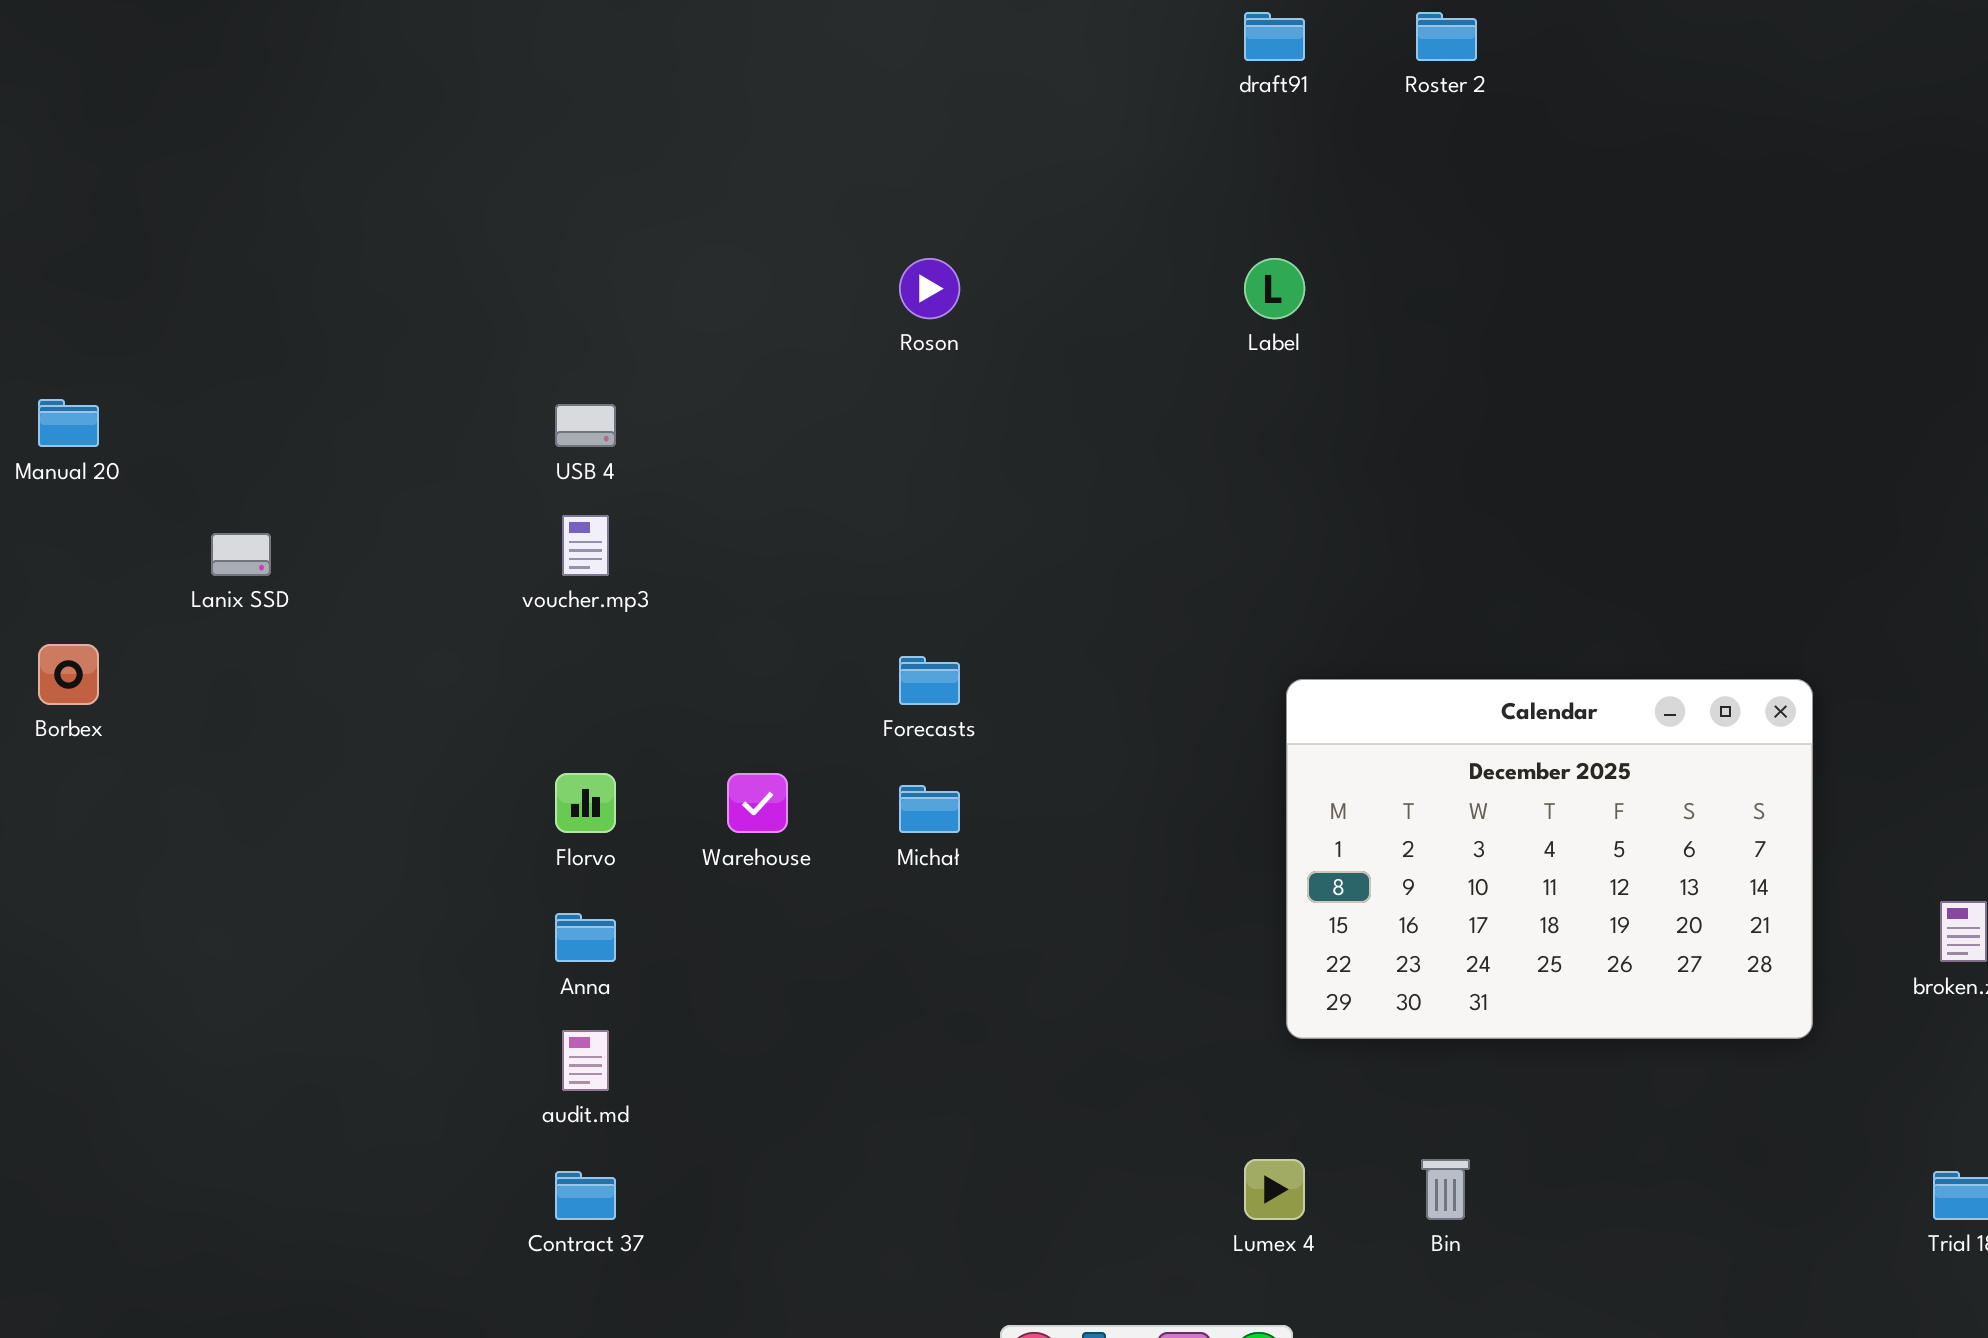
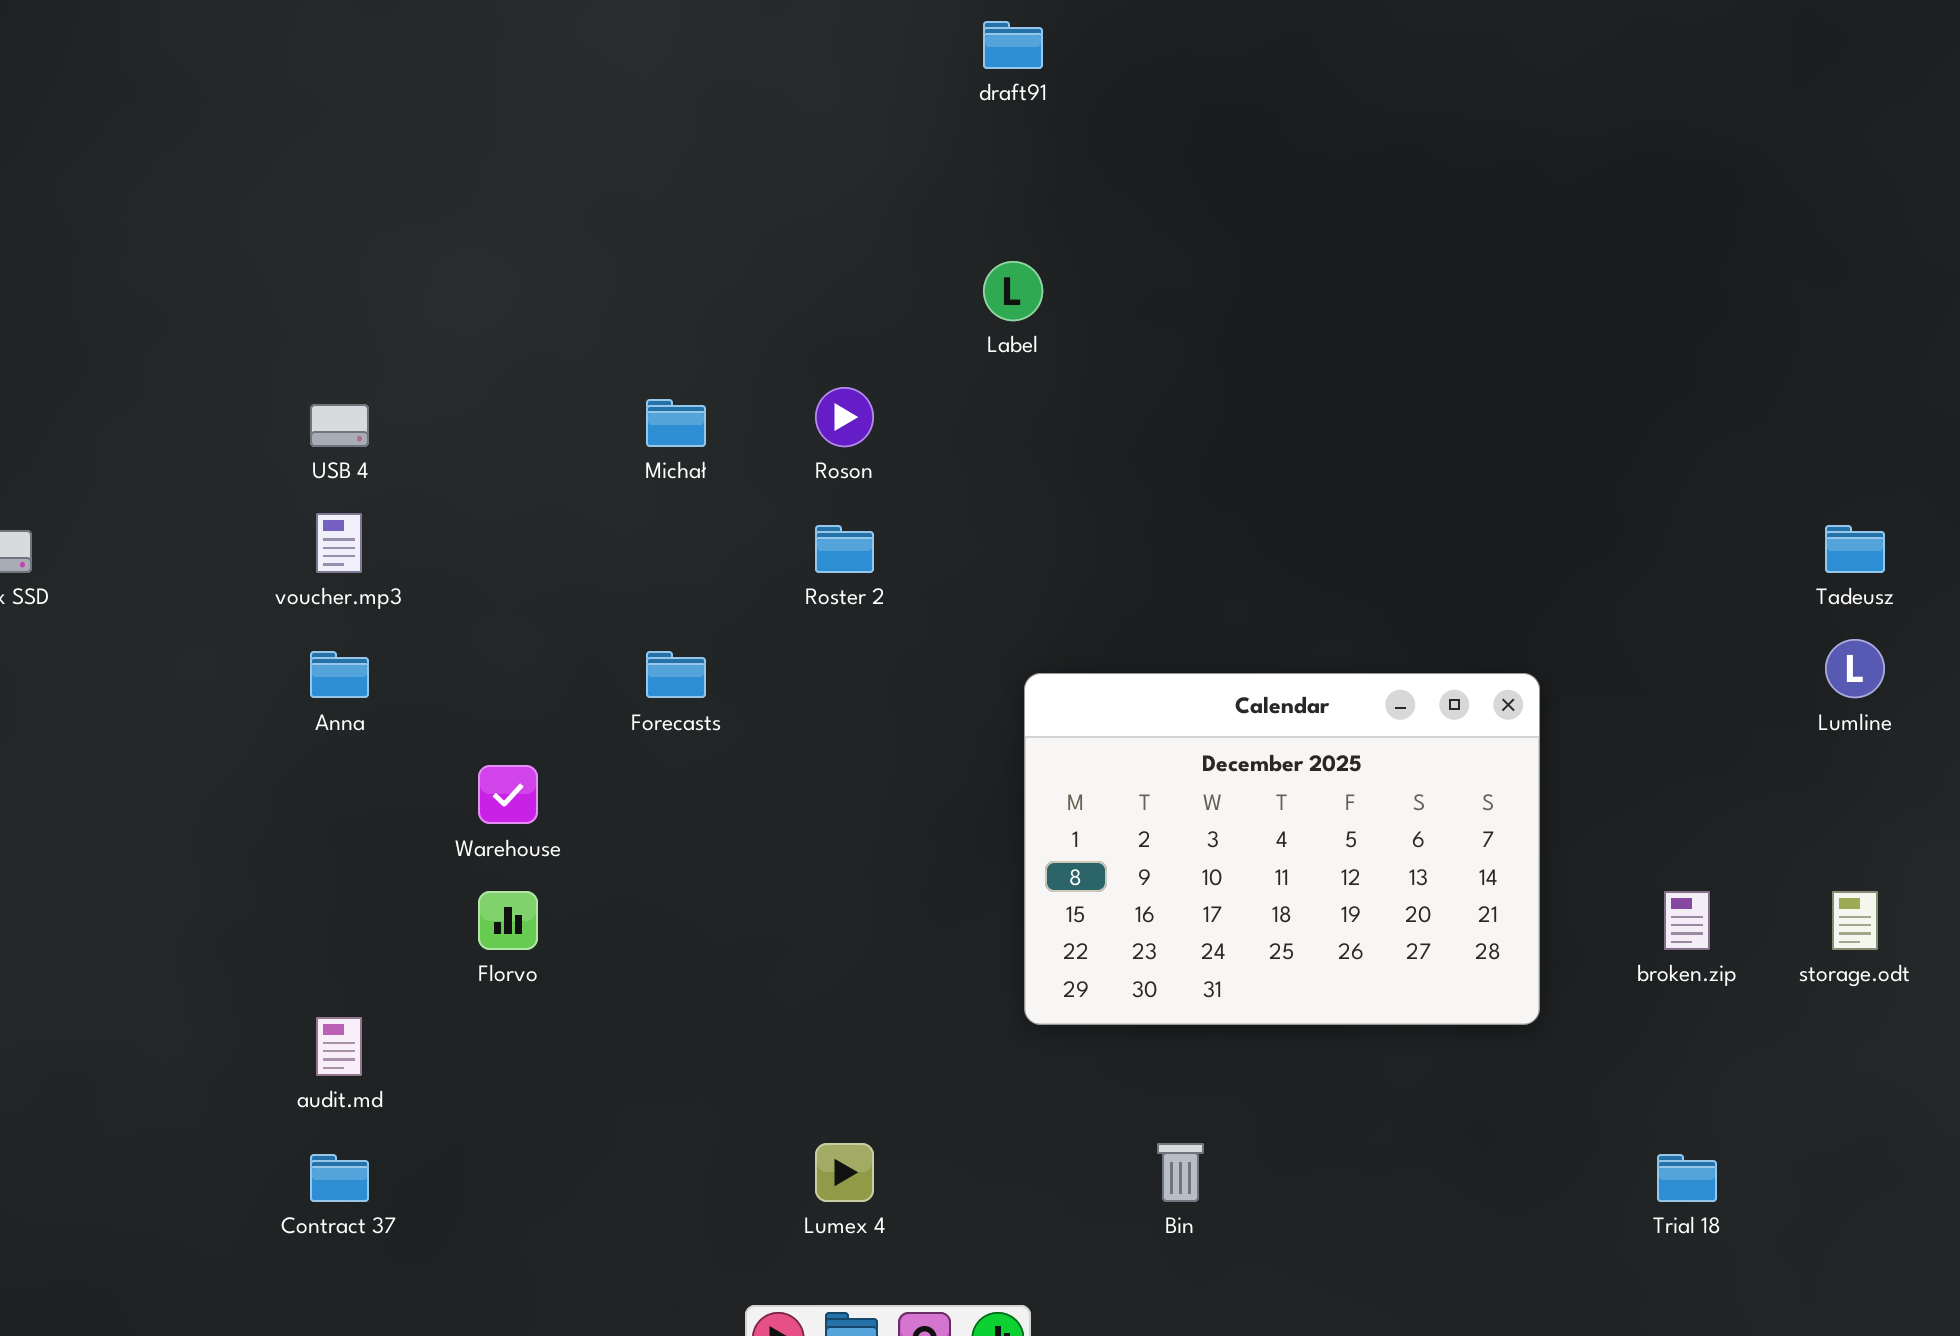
Roster 2: [1416,12,1477,61] -> [815,525,874,573], moved
Roson: [899,258,960,319] -> [815,387,874,447], moved
Florvo: [555,773,616,833] -> [478,891,538,950], moved
Michał: [899,785,960,833] -> [646,399,706,447], moved
Anna: [555,913,616,962] -> [310,651,369,698], moved
Lumex 4: [1244,1159,1305,1220] -> [815,1143,874,1202], moved

